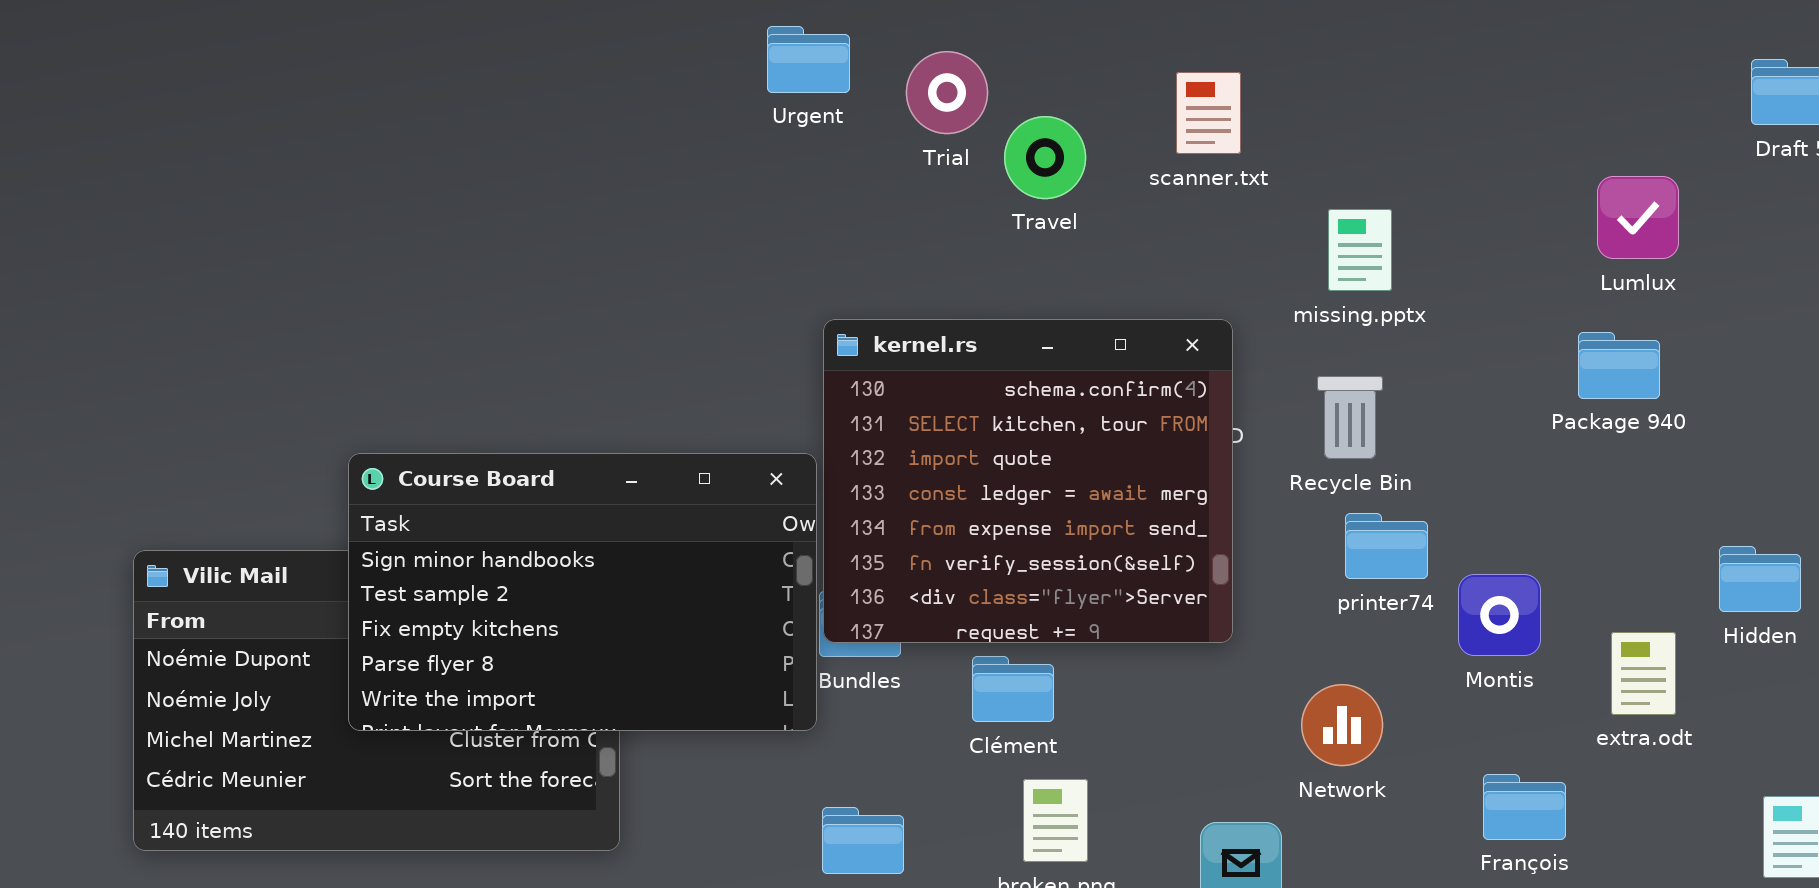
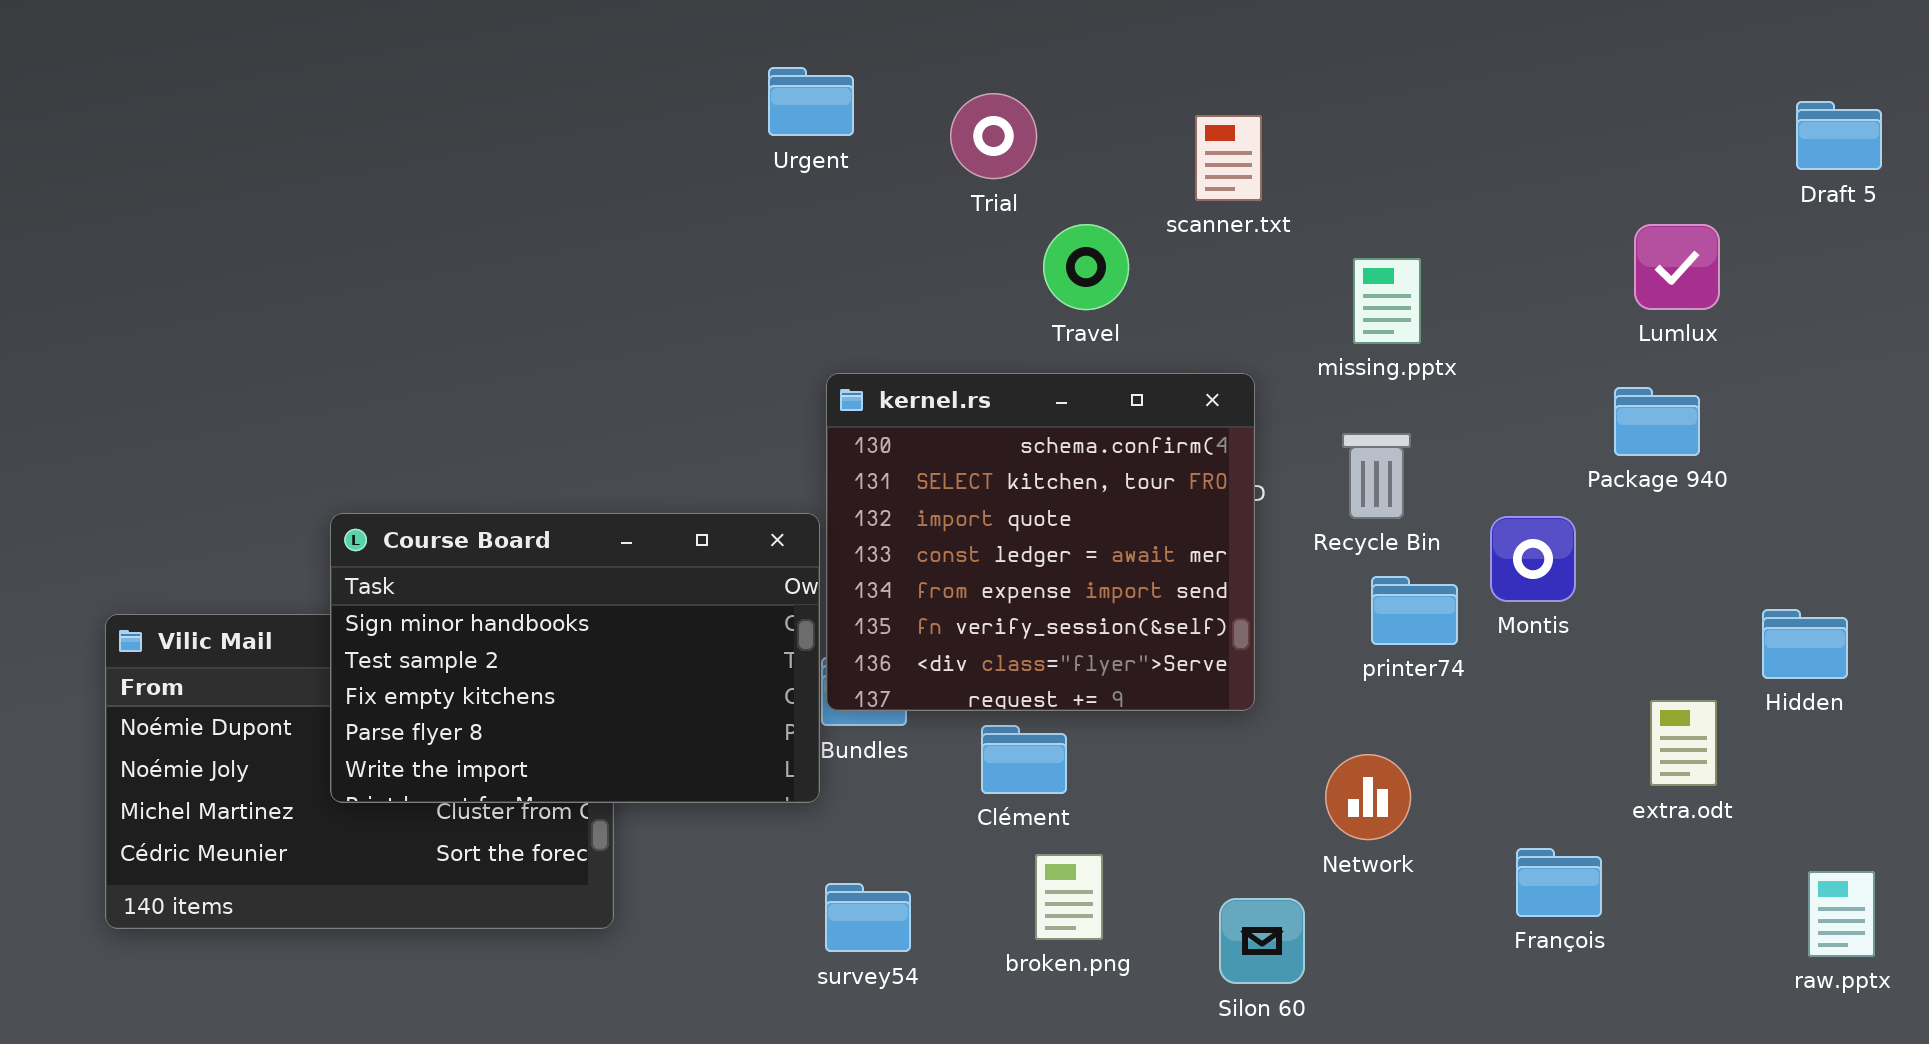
Trial: [906,51,988,134] -> [950,93,1037,179], moved
Travel: [1004,116,1086,199] -> [1043,224,1129,310], moved
Montis: [1458,574,1541,656] -> [1490,516,1576,602], moved

